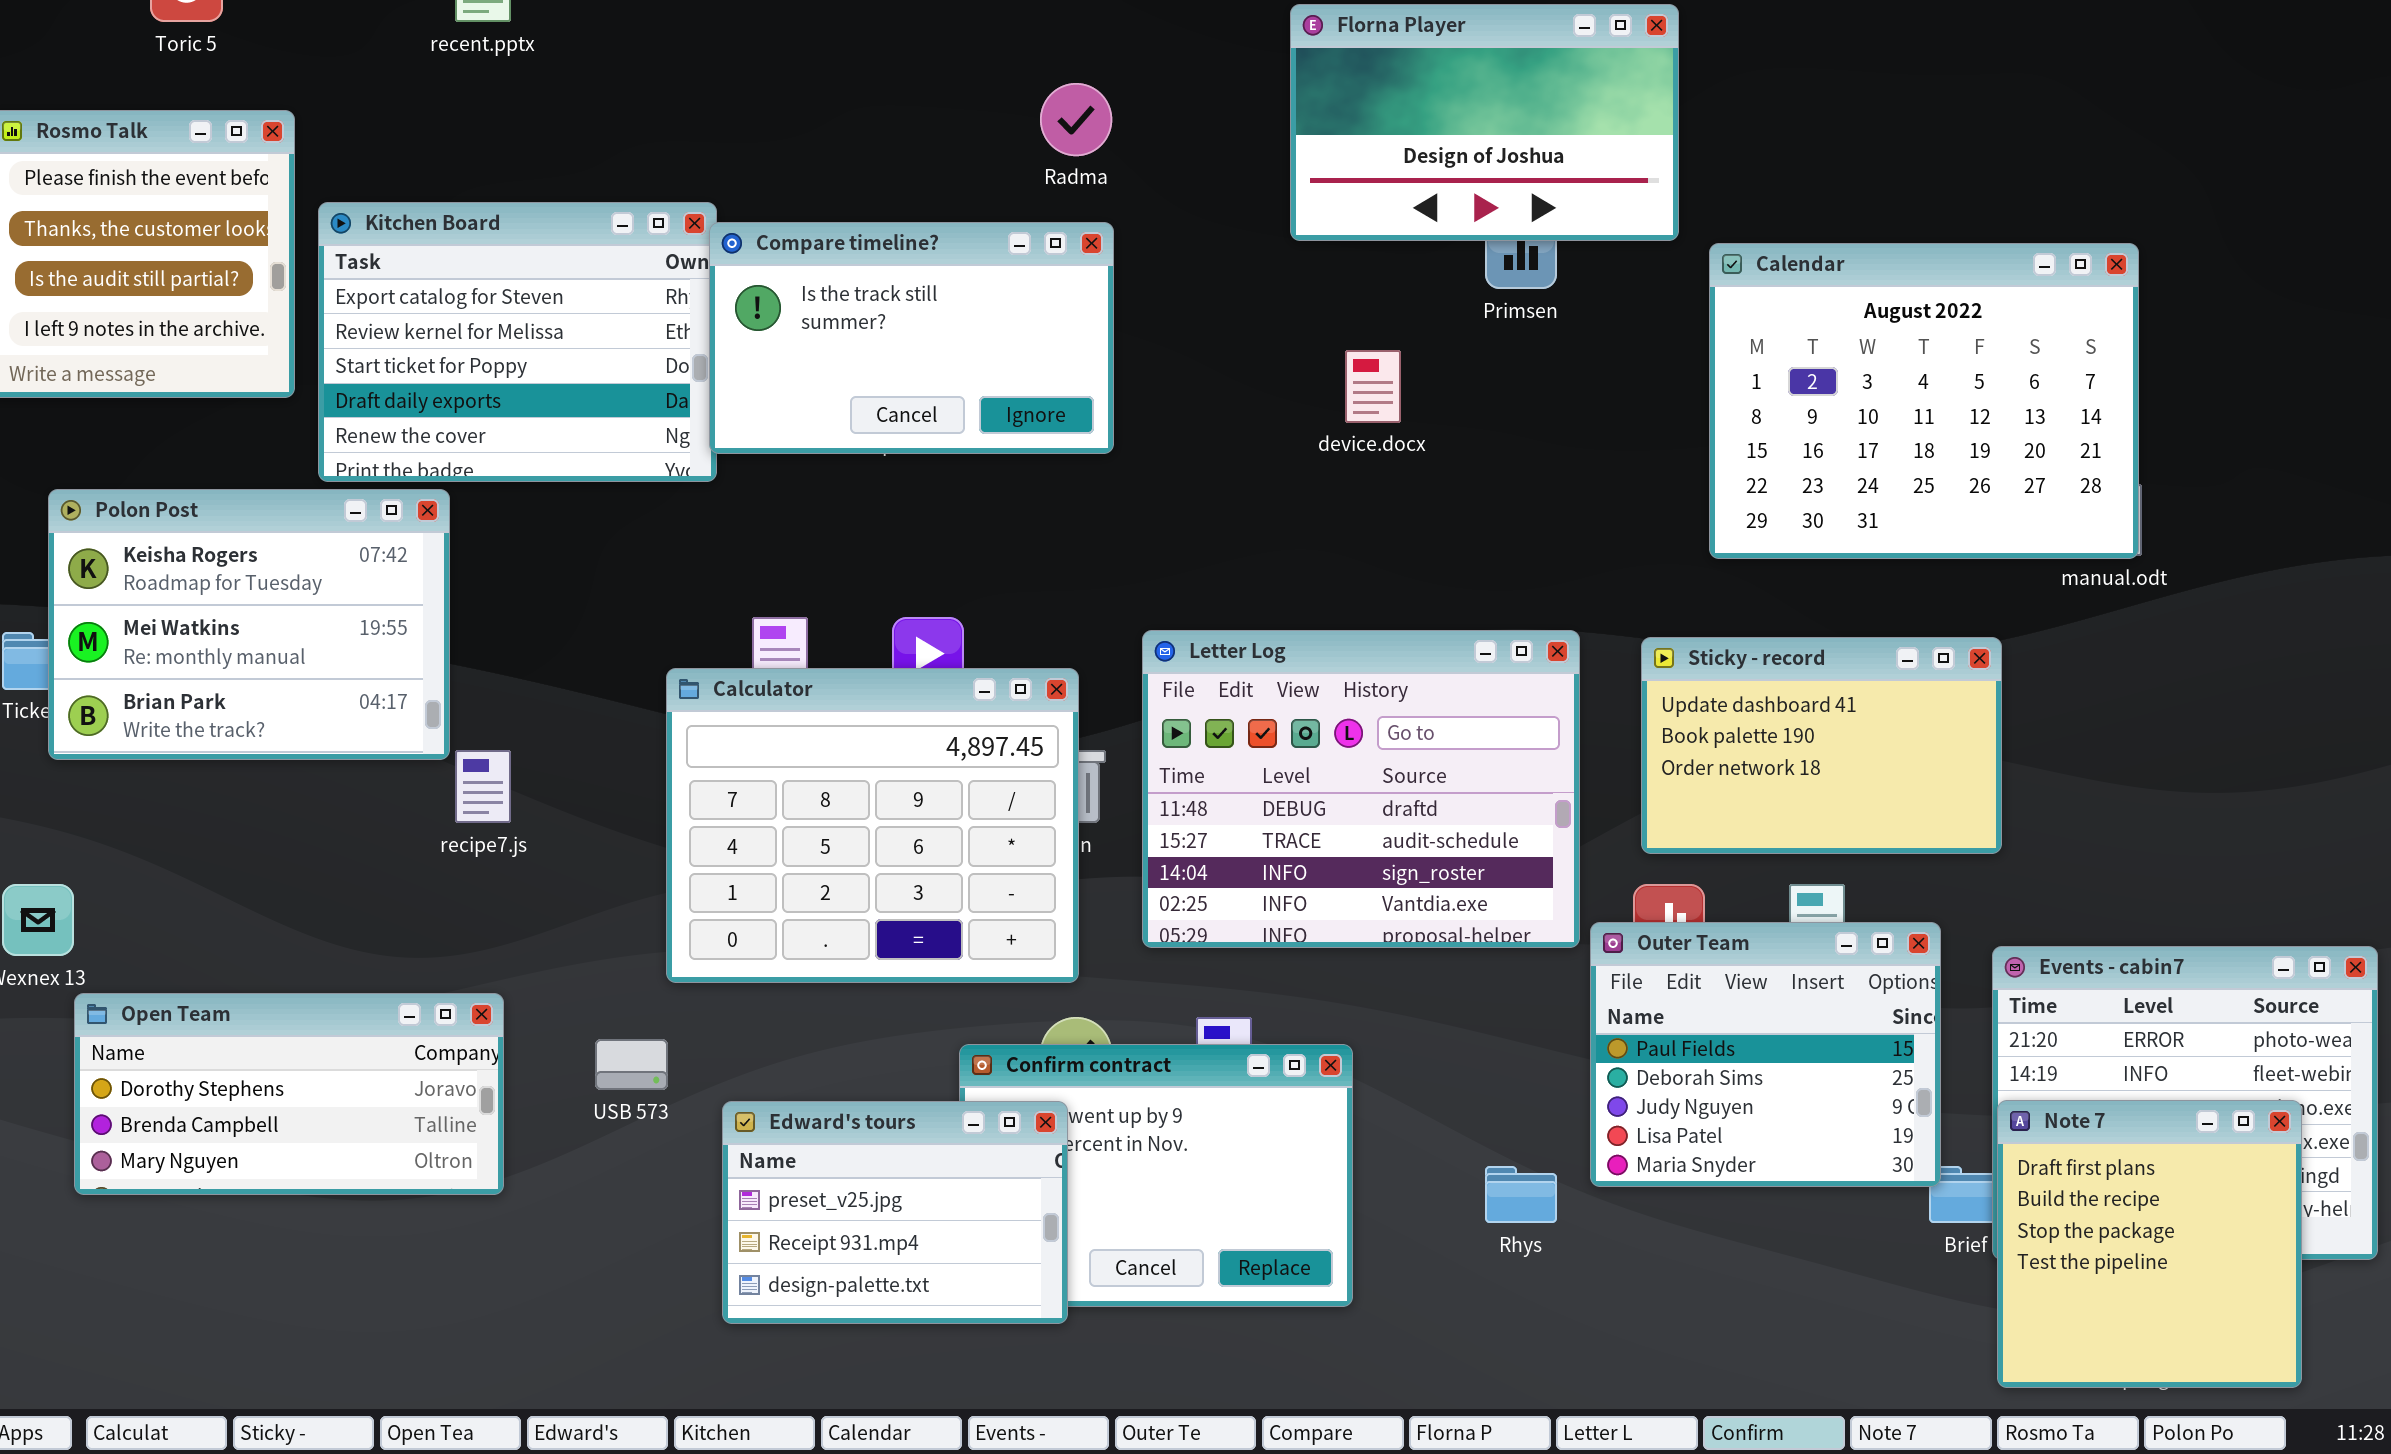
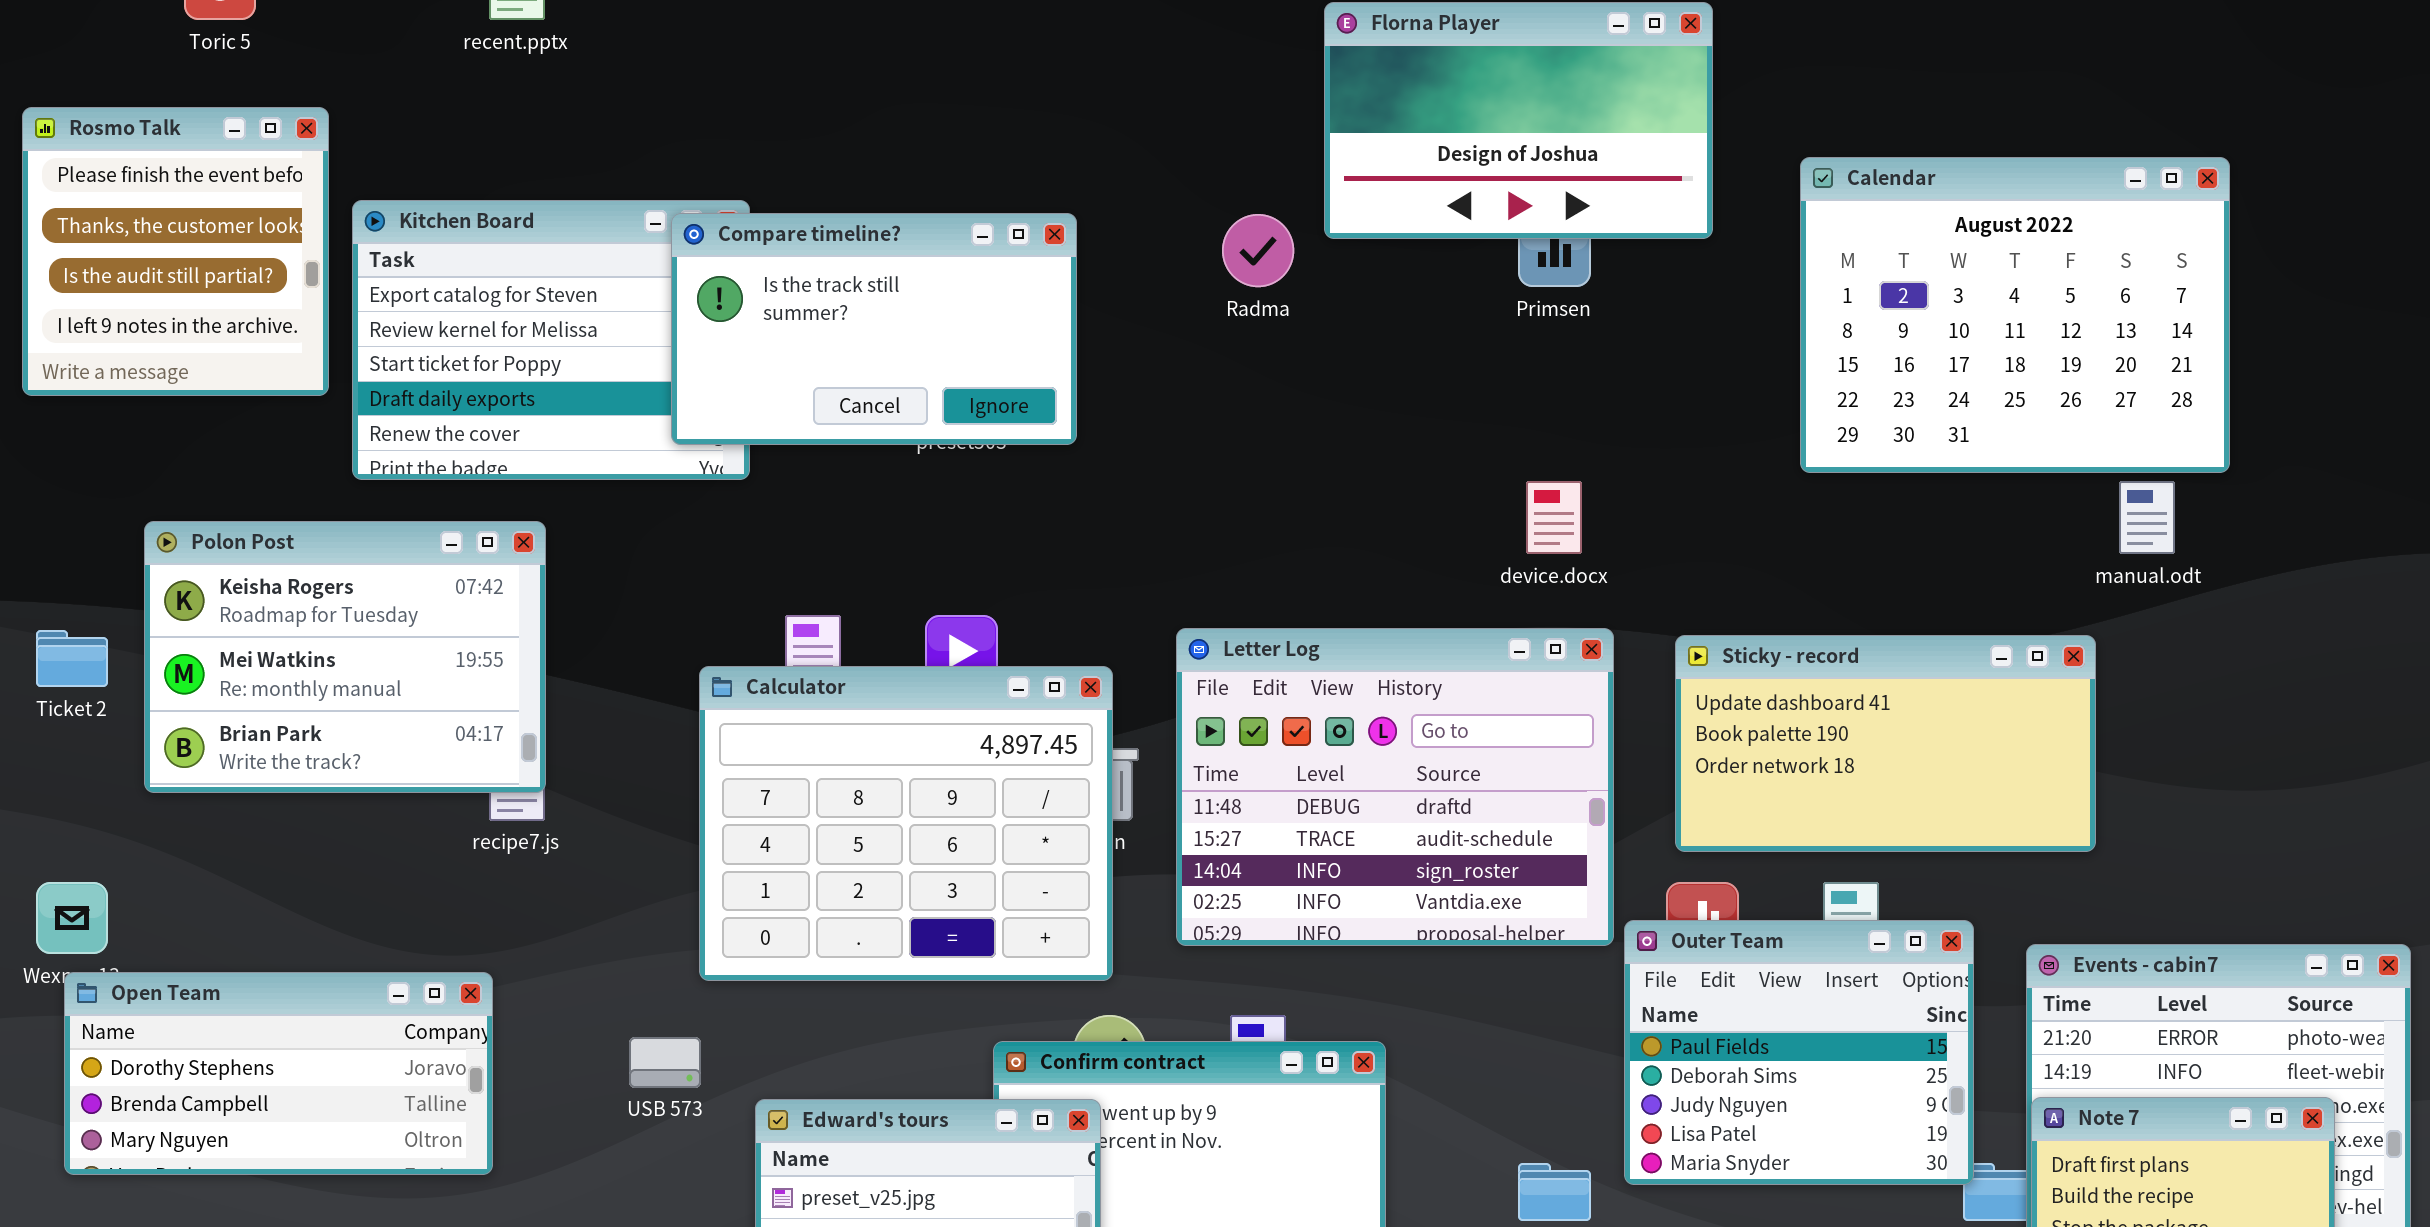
Radma: [1040,83,1112,156] -> [1222,214,1294,287], moved
Compare timeline?: [709,222,1114,454] -> [671,213,1077,445], moved
Calendar: [1709,243,2139,559] -> [1800,157,2230,473], moved
device.docx: [1345,350,1401,423] -> [1526,481,1582,554], moved
Polon Post: [48,489,450,760] -> [144,521,546,793], moved
Sticky - record: [1641,637,2002,854] -> [1675,635,2096,852], resized
Open Team: [74,993,504,1195] -> [64,972,493,1175], moved

